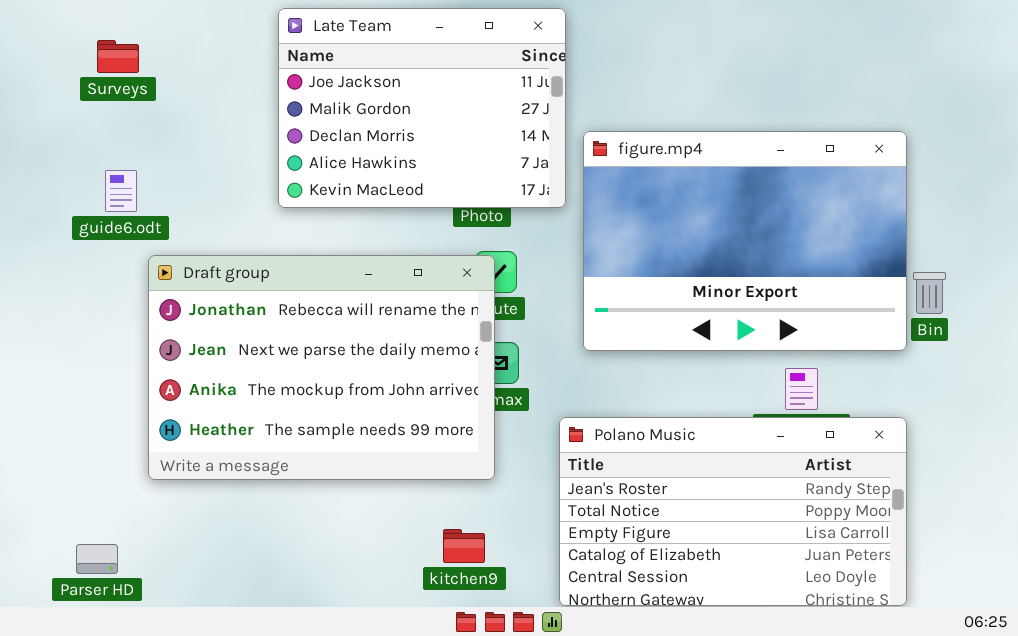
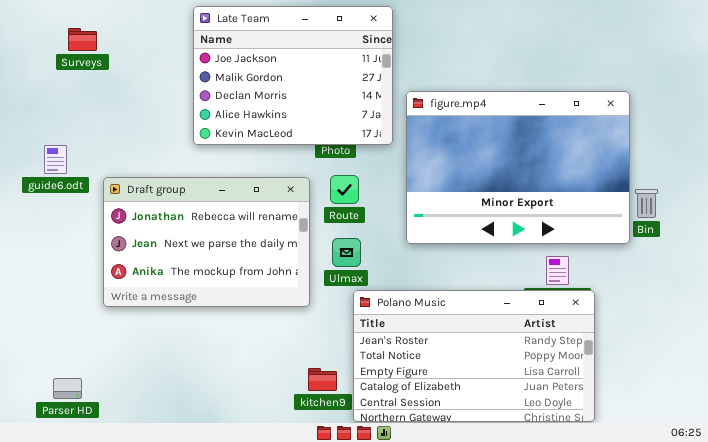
guide6.odt: [105,170,137,212] -> [44,145,67,174], moved
Draft group: [148,255,495,480] -> [103,177,310,307], resized
Polano Music: [559,417,907,606] -> [353,290,595,422], moved

